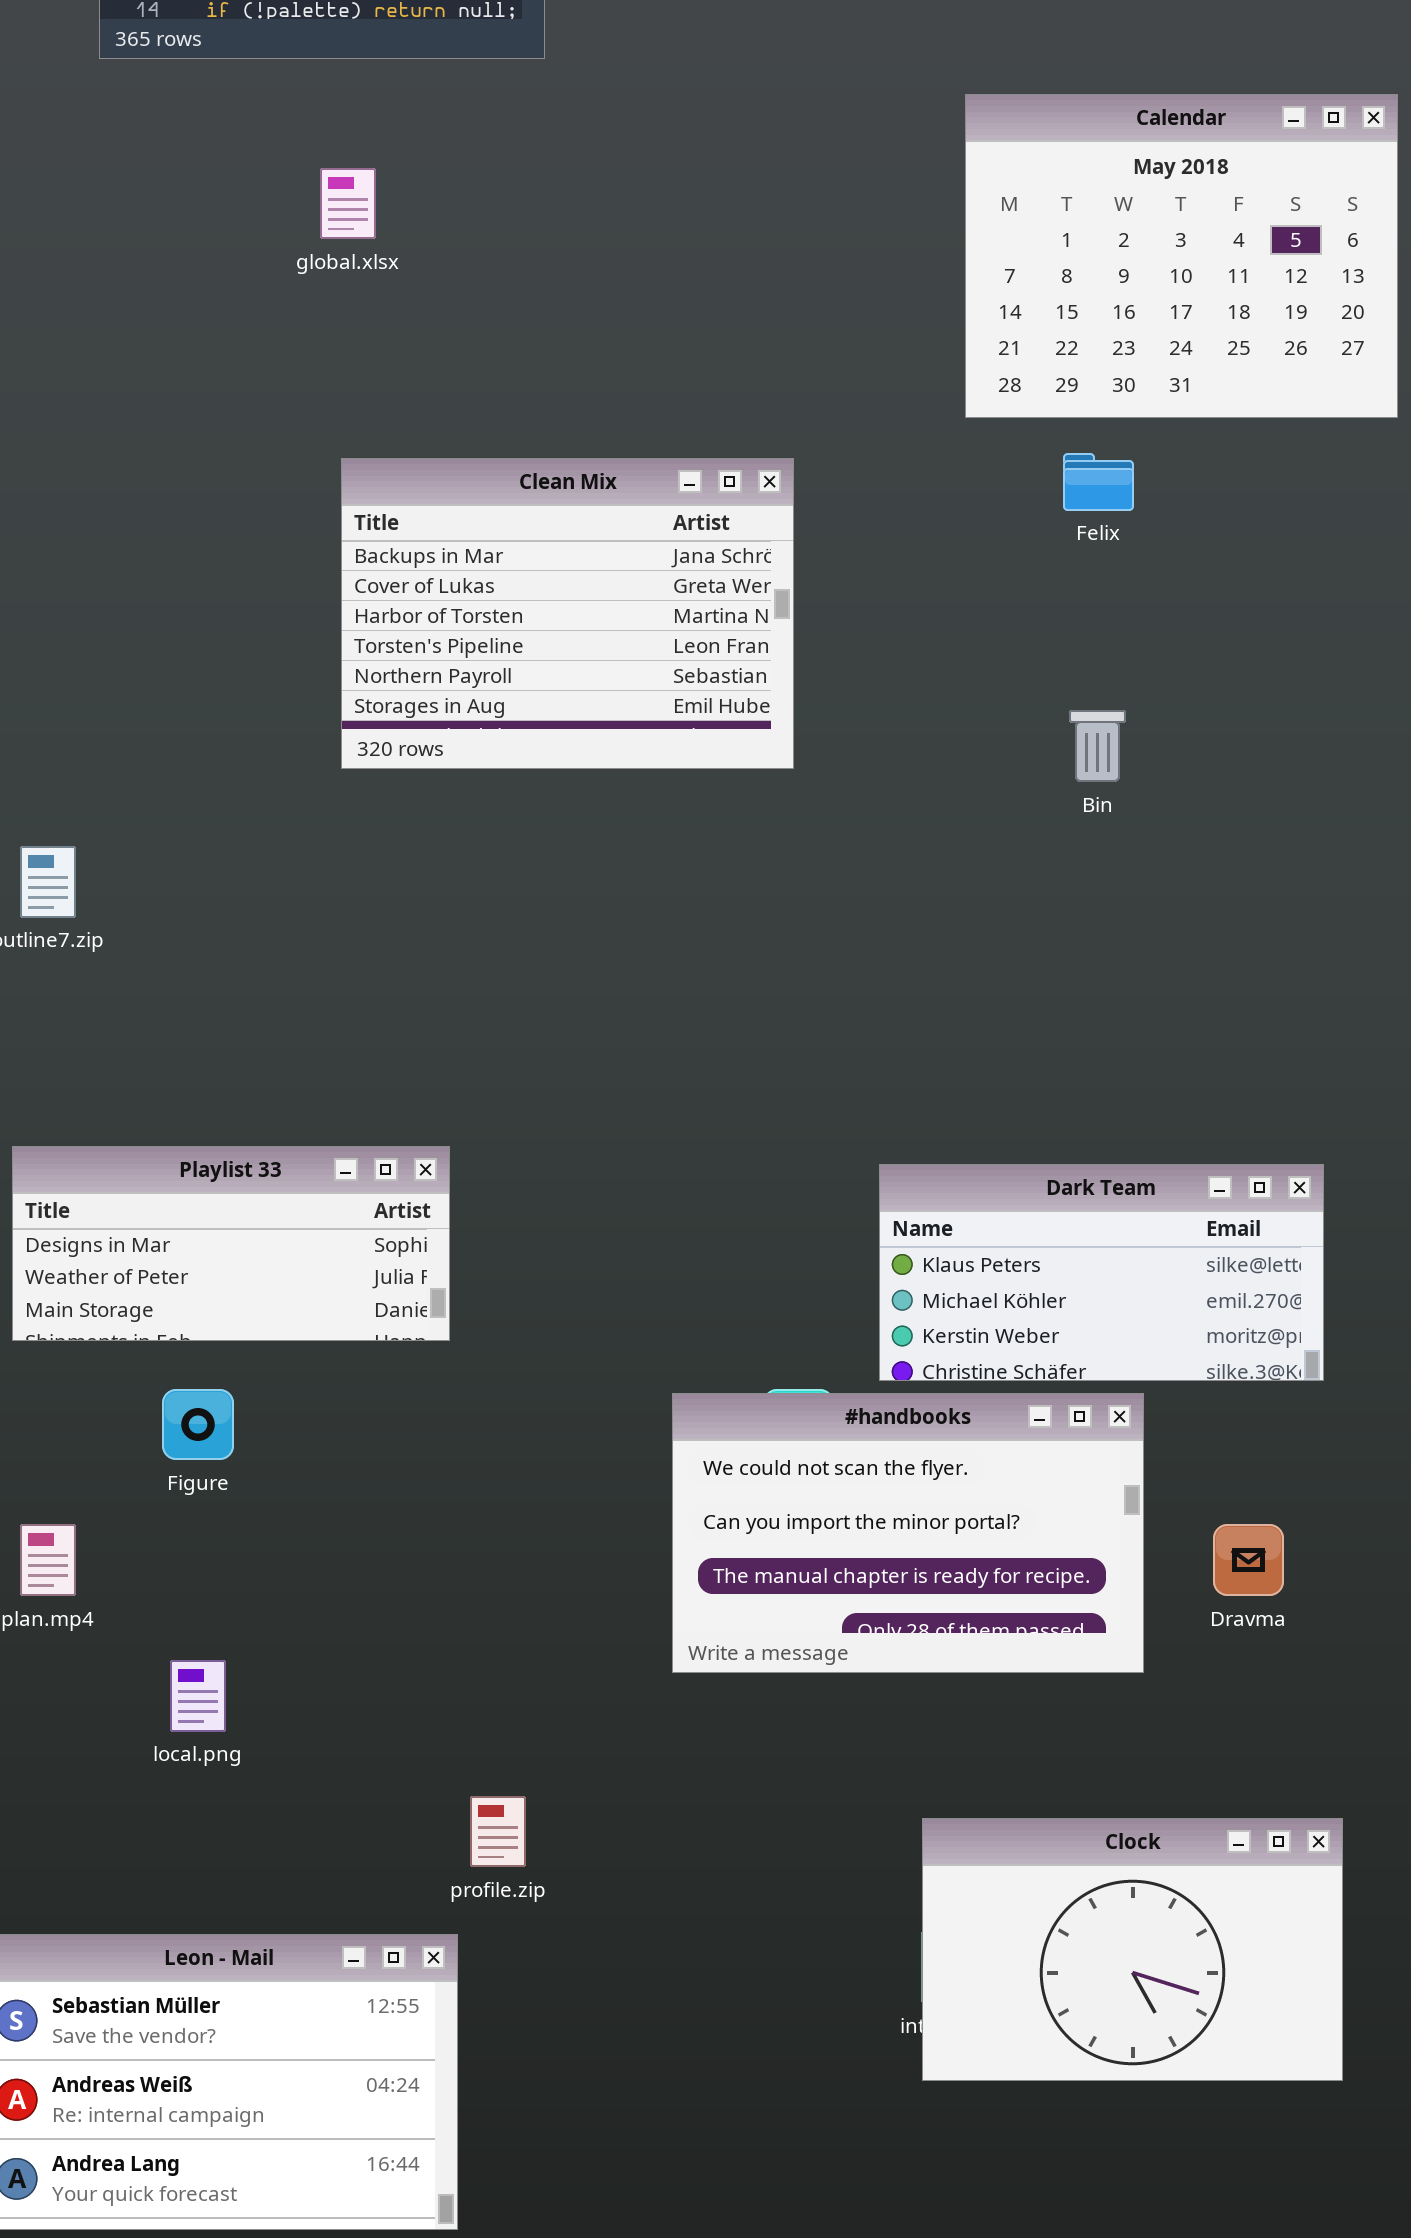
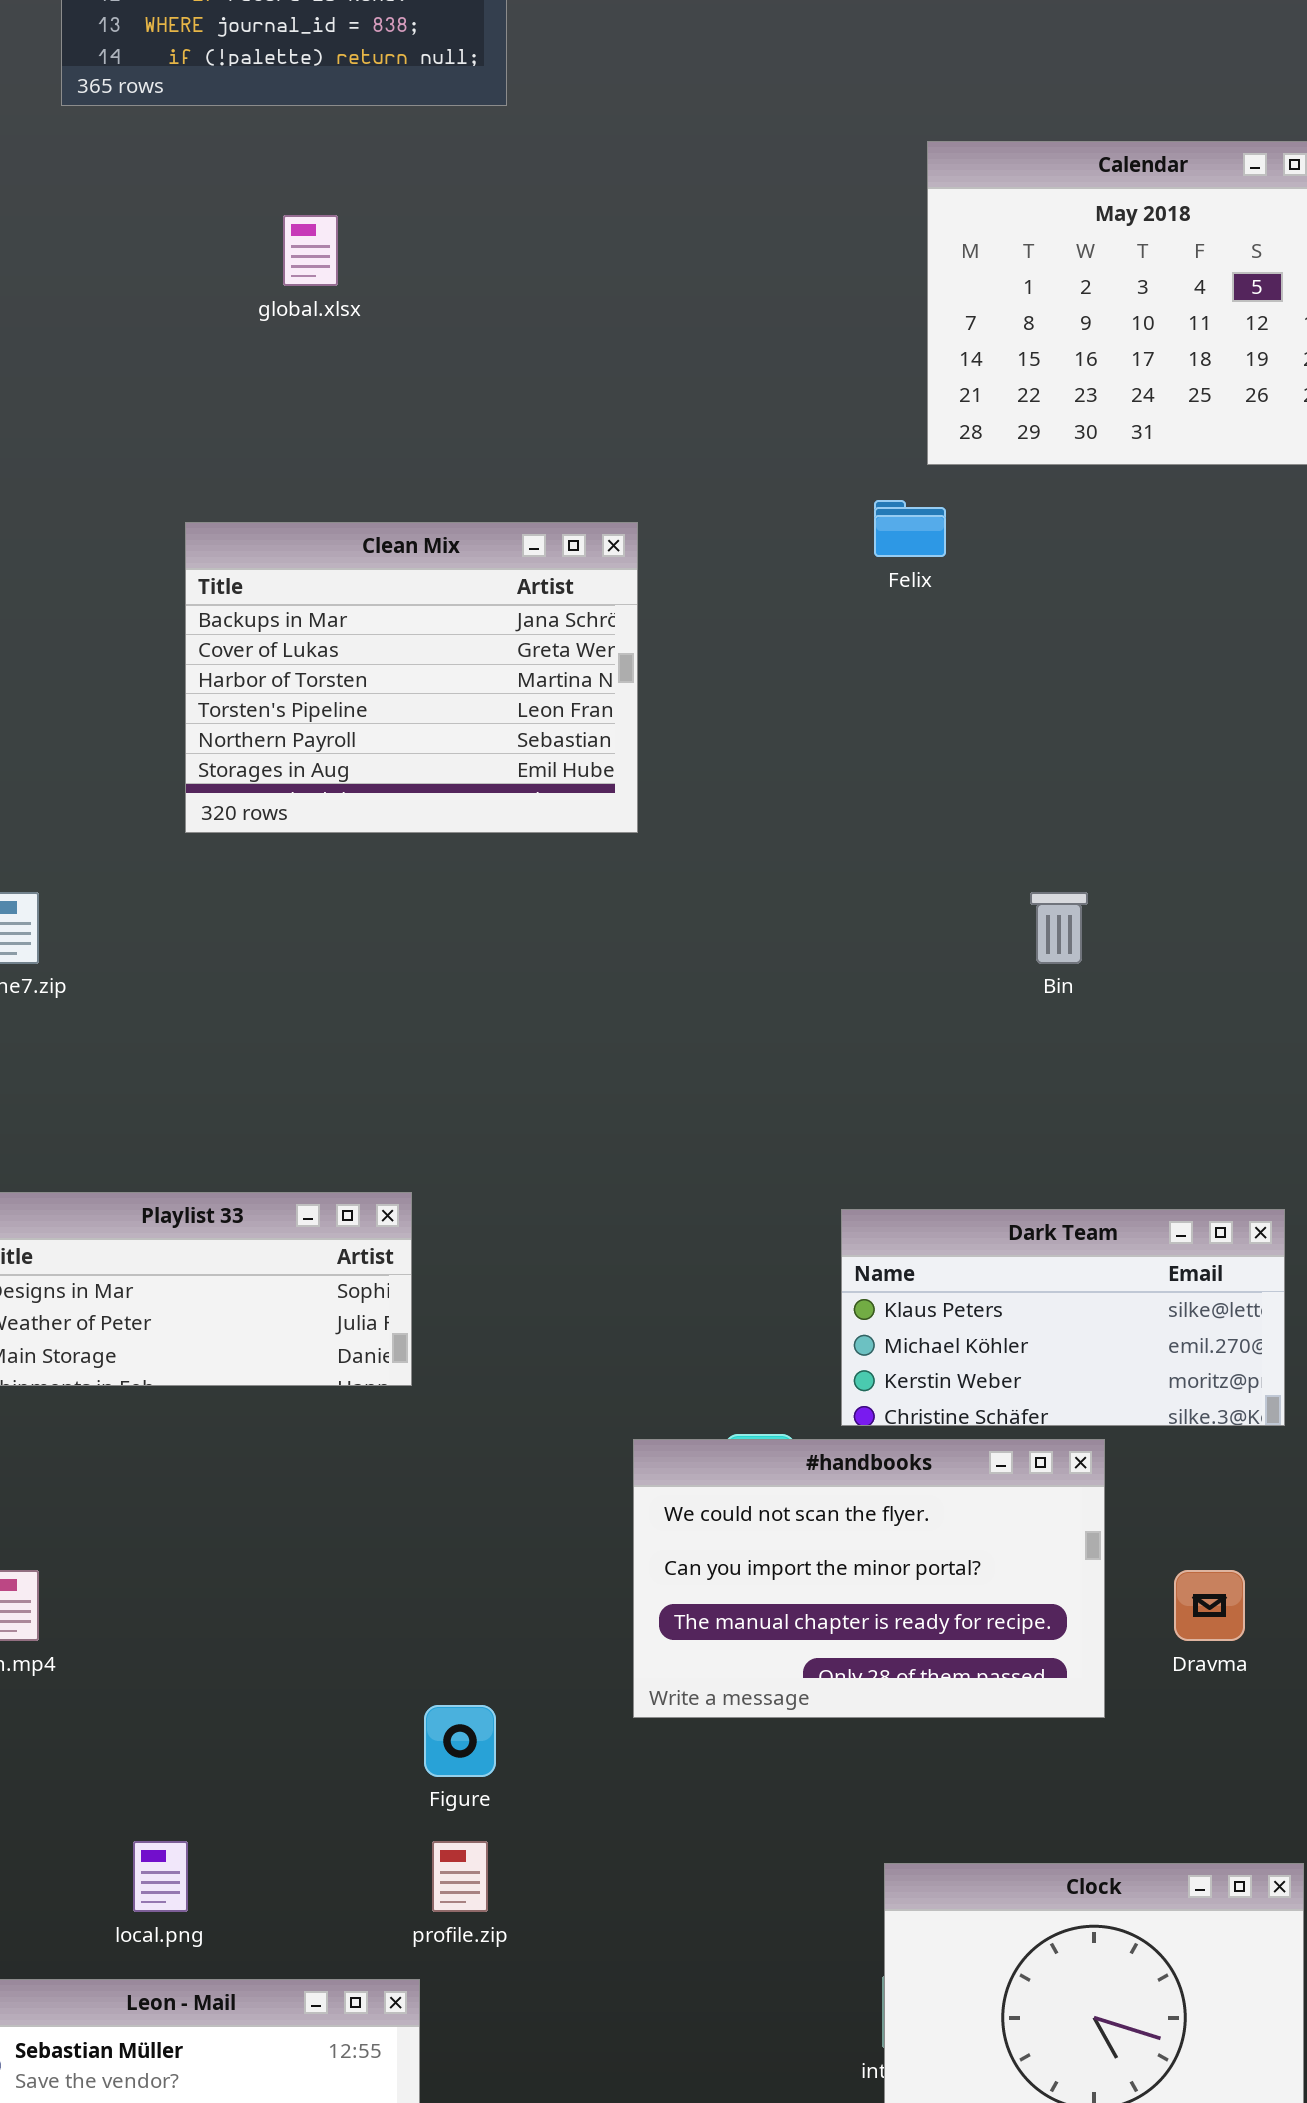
Felix: [1063,453,1134,511] -> [874,500,946,557], moved
Clean Mix: [341,458,794,769] -> [185,522,638,833], moved
Bin: [1069,710,1126,782] -> [1030,892,1088,964], moved
Figure: [162,1389,234,1460] -> [424,1705,496,1777], moved
local.png: [170,1660,226,1732] -> [133,1841,188,1912], moved

